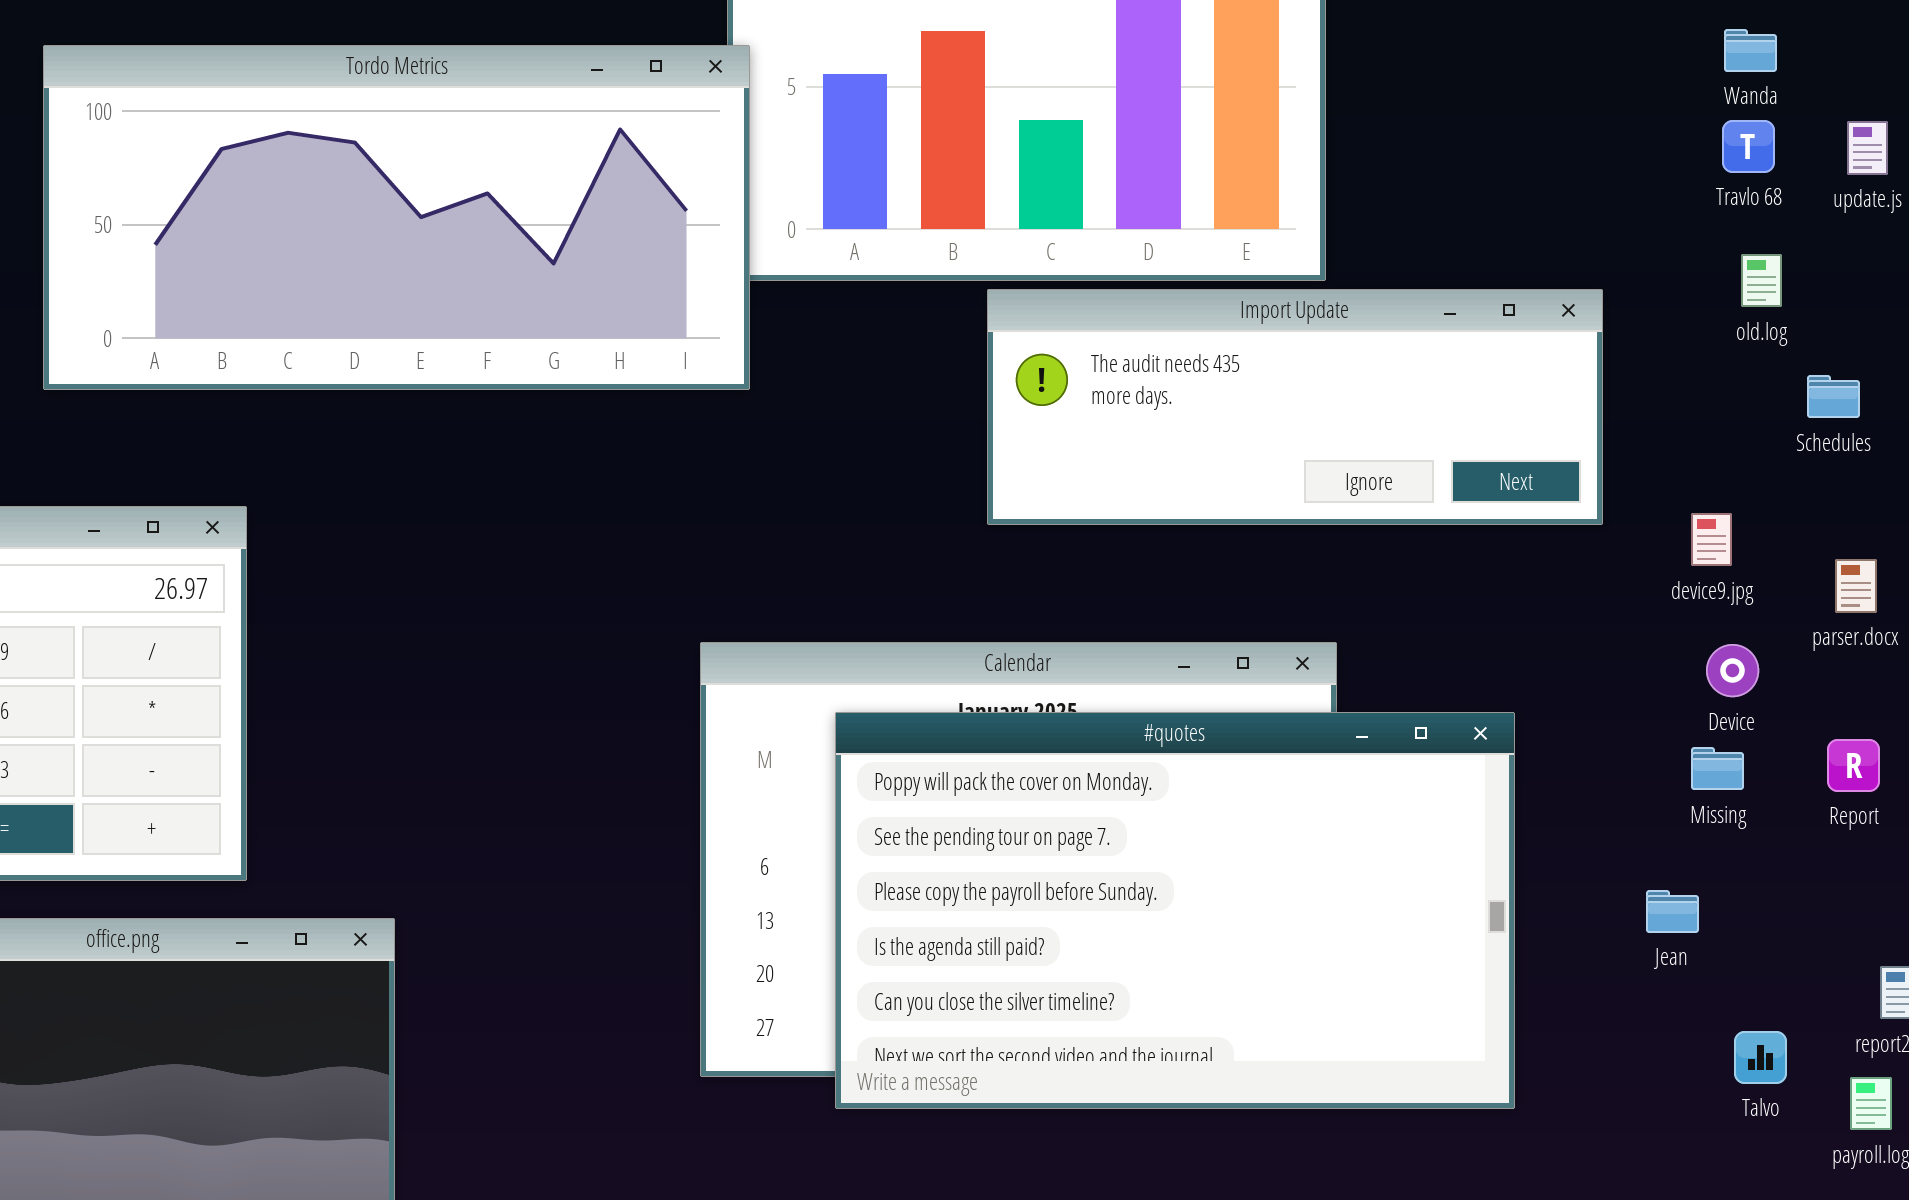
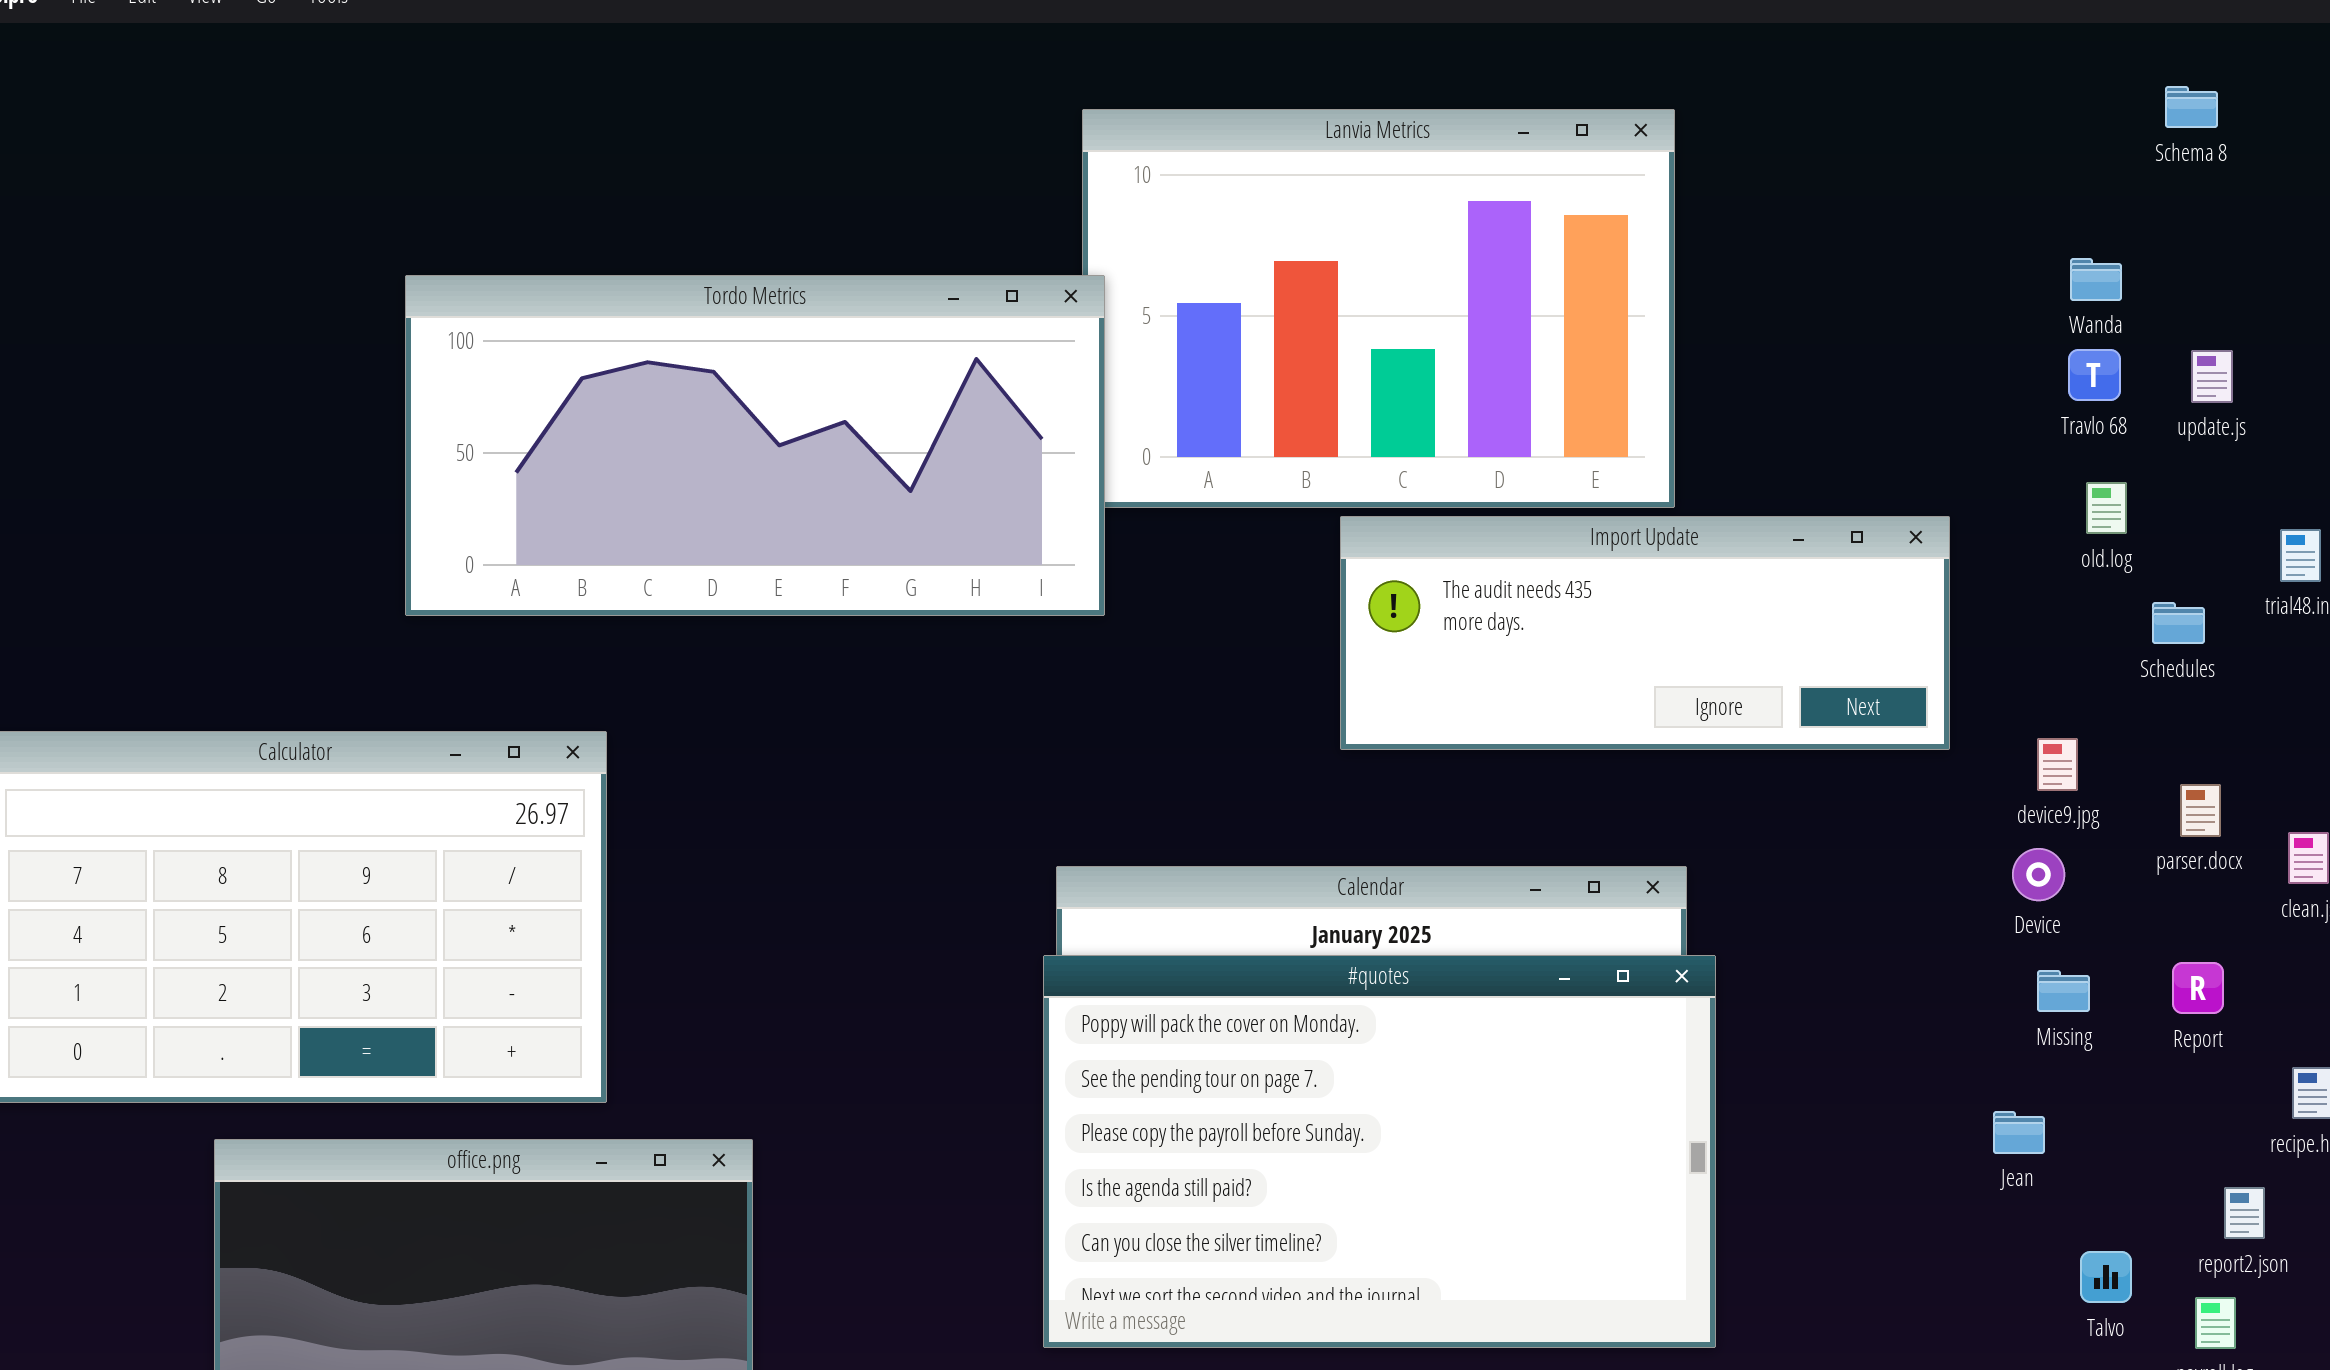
Device: [1706,644,1759,697] -> [2012,848,2065,901], moved
#quotes: [835,712,1515,1109] -> [1043,955,1716,1348], moved

